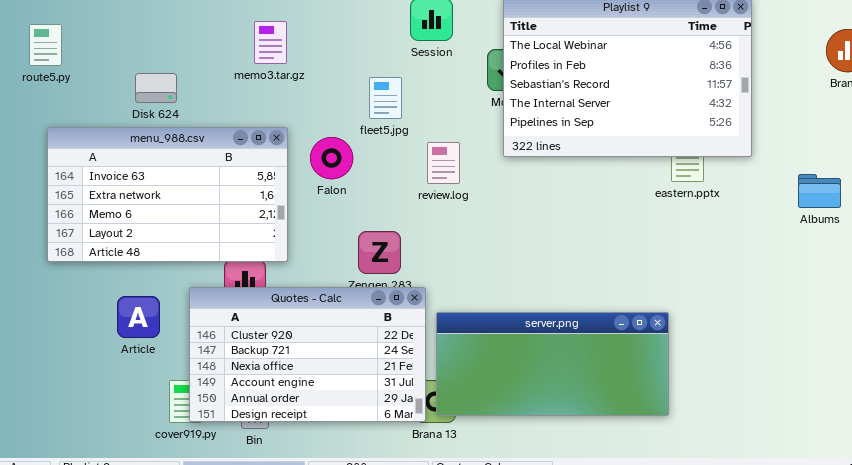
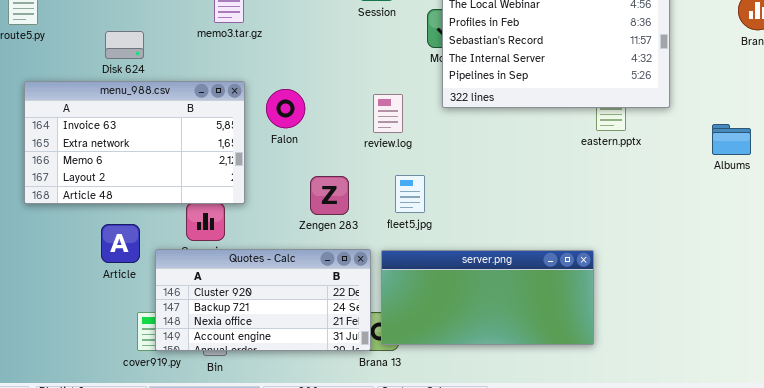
fleet5.jpg: [369,77,402,119] -> [395,175,425,213], moved
Quotes - Calc: [189,287,426,422] -> [155,249,371,351], resized
Article: [117,296,160,338] -> [101,224,140,263], moved

